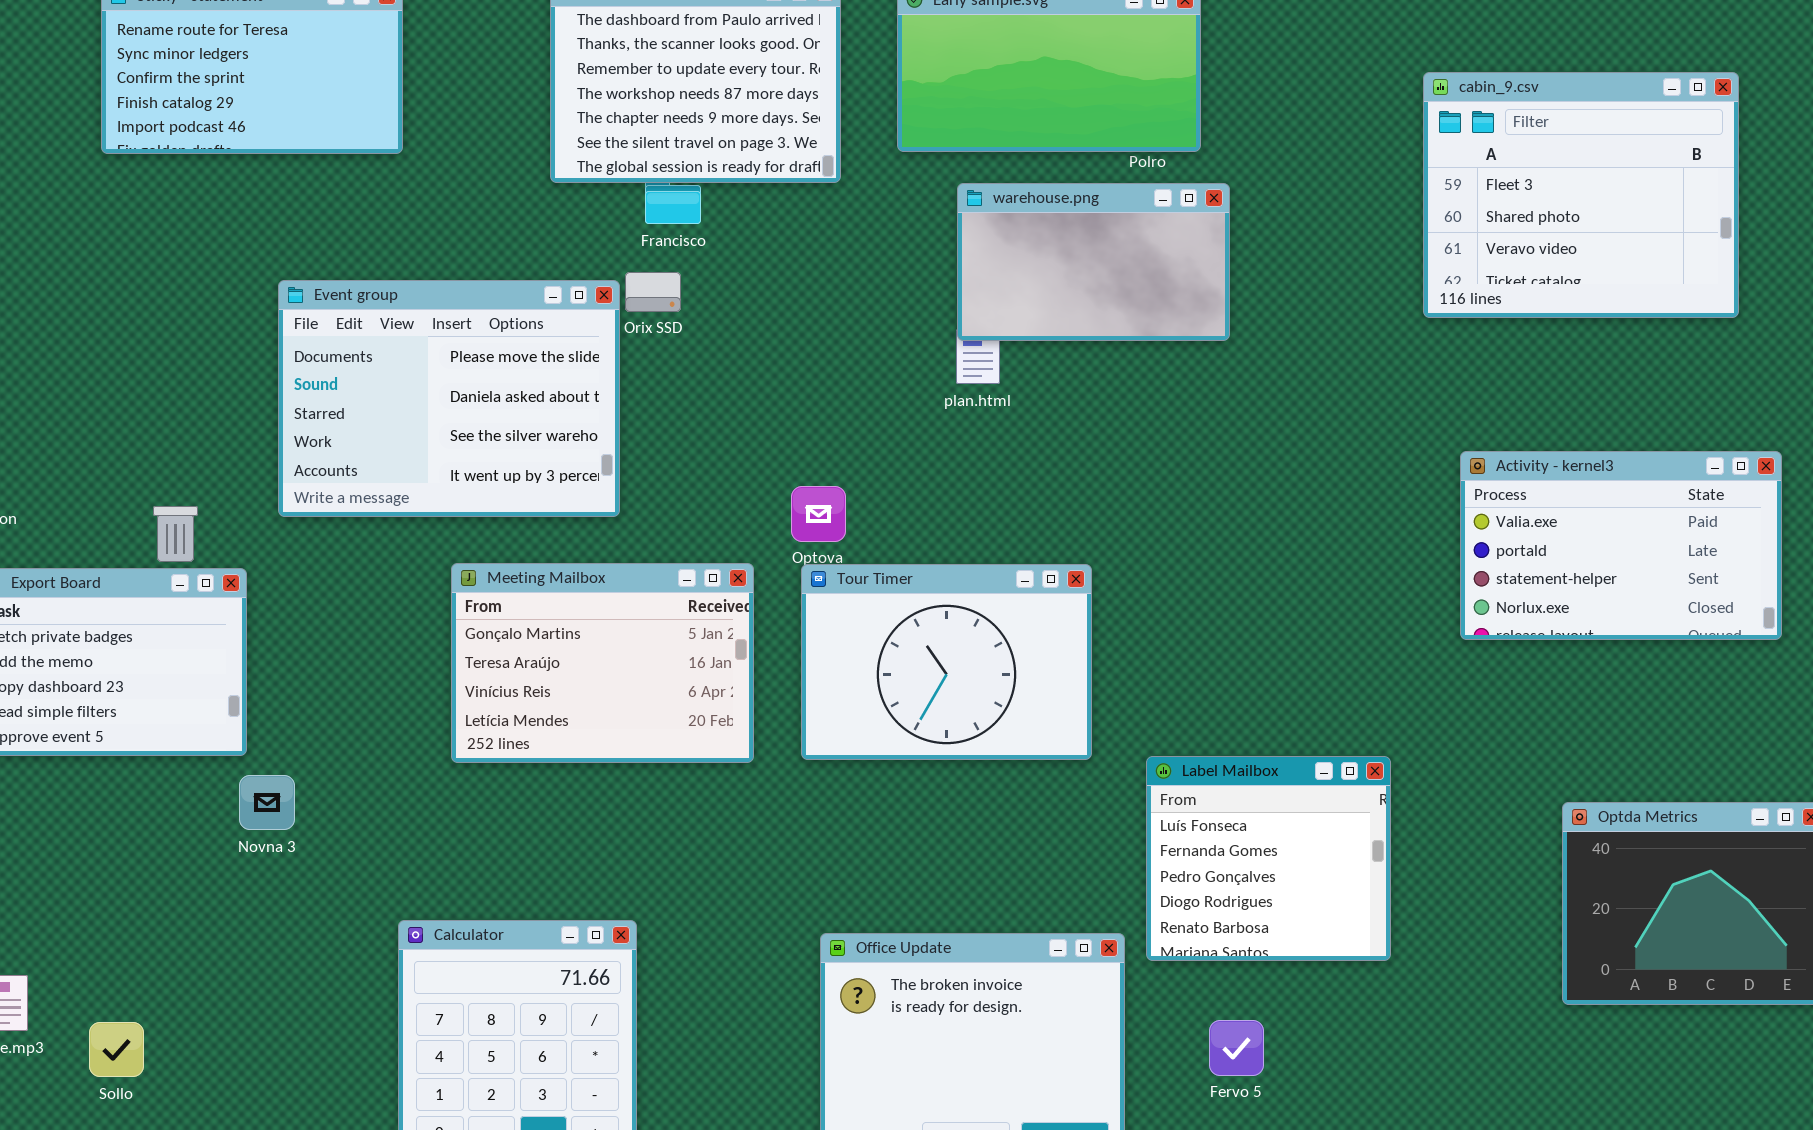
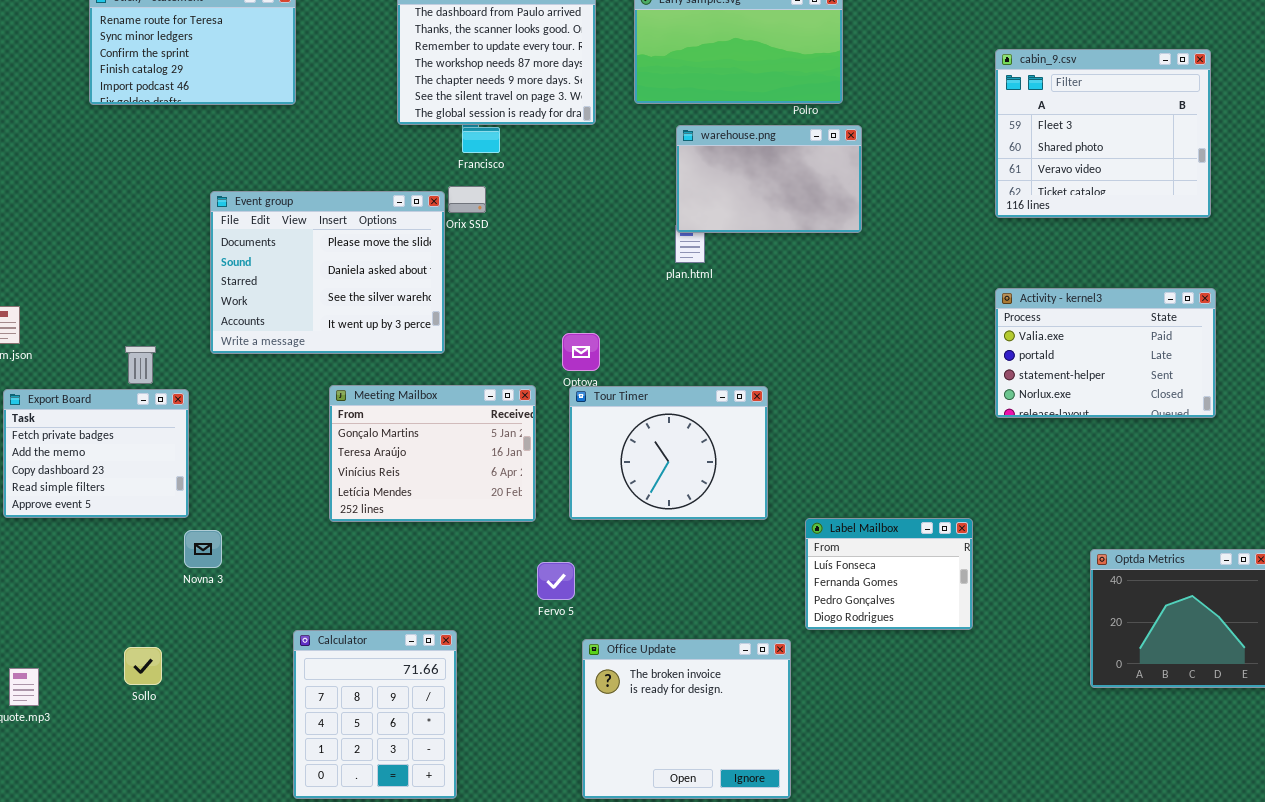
Activity - kernel3: [1460,451,1782,640] -> [995,288,1216,418], moved
Label Mailbox: [1146,756,1391,961] -> [805,518,973,630], resized
Fervo 5: [1209,1020,1264,1076] -> [537,562,575,600], moved
Sollo: [89,1022,144,1077] -> [124,647,162,685], moved

